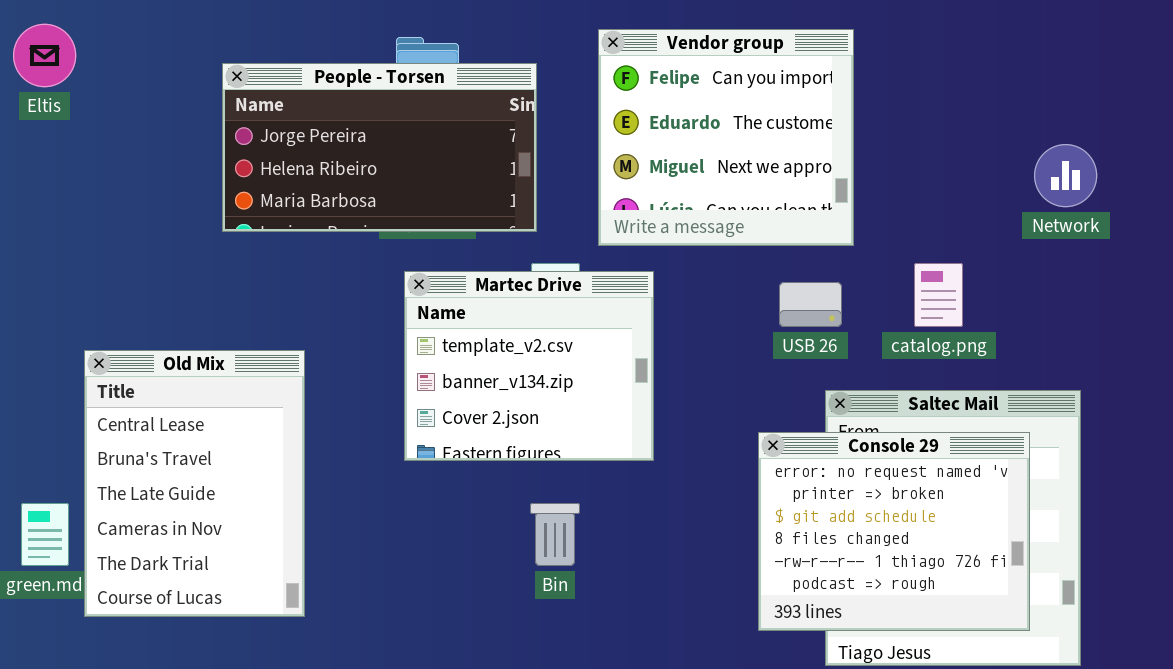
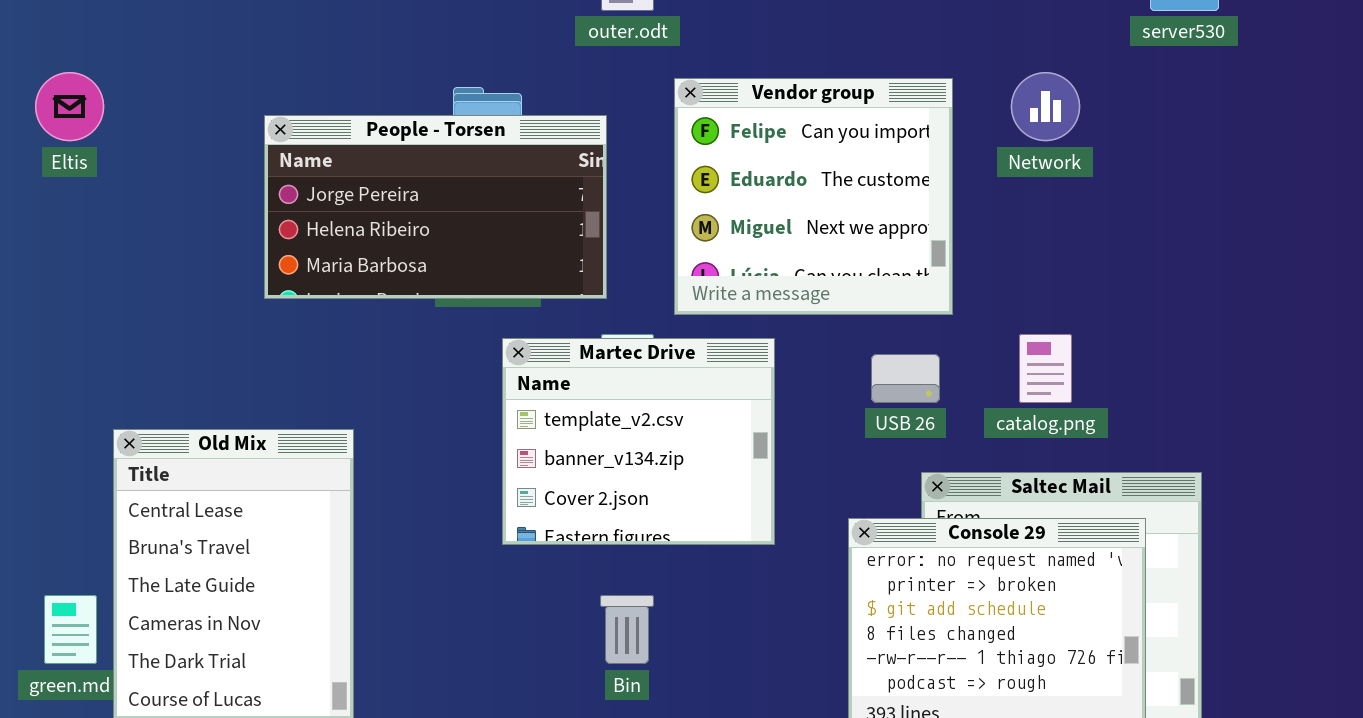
Network: [1034,144,1097,207] -> [1011,72,1080,141], moved
Martec Drive: [404,271,654,461] -> [502,338,775,545], moved

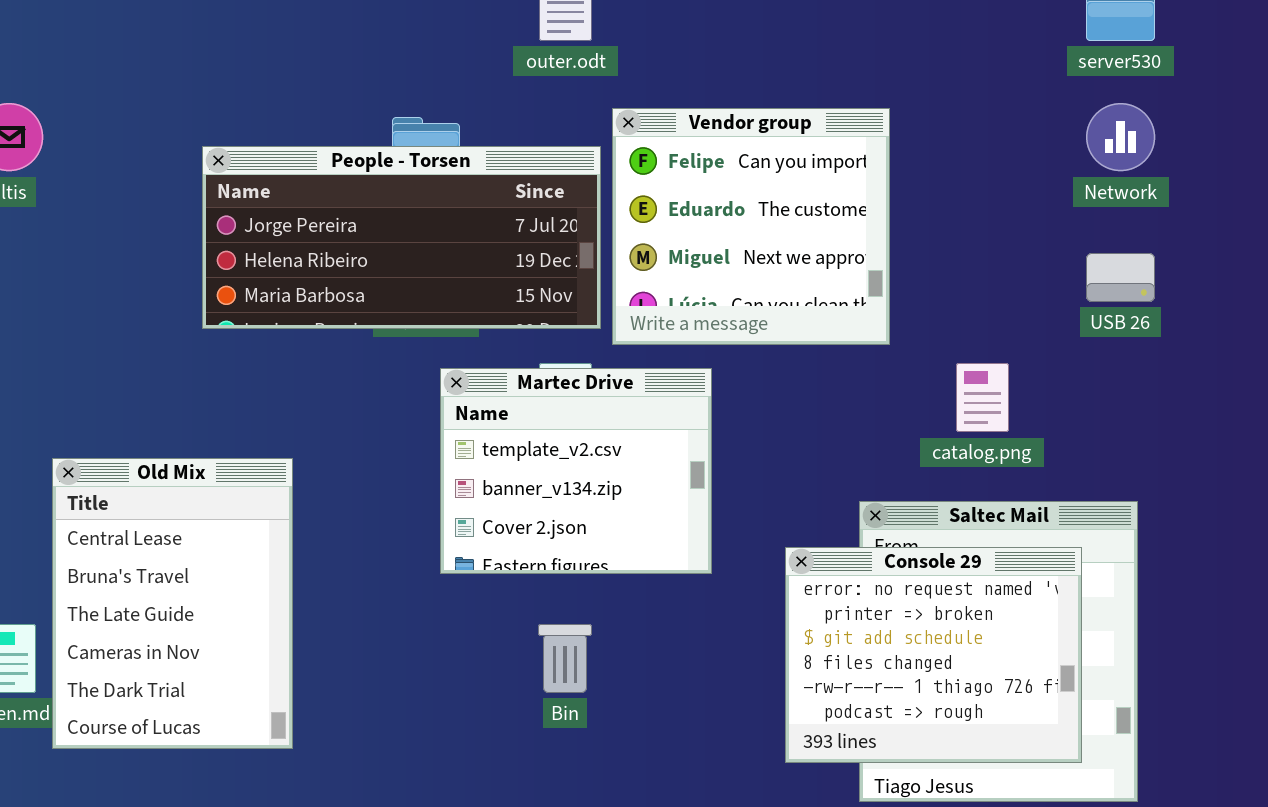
Network: [1011,72,1080,141] -> [1086,103,1155,171], moved
People - Torsen: [264,115,607,299] -> [202,146,601,329], resized
USB 26: [871,354,940,403] -> [1086,253,1155,302], moved

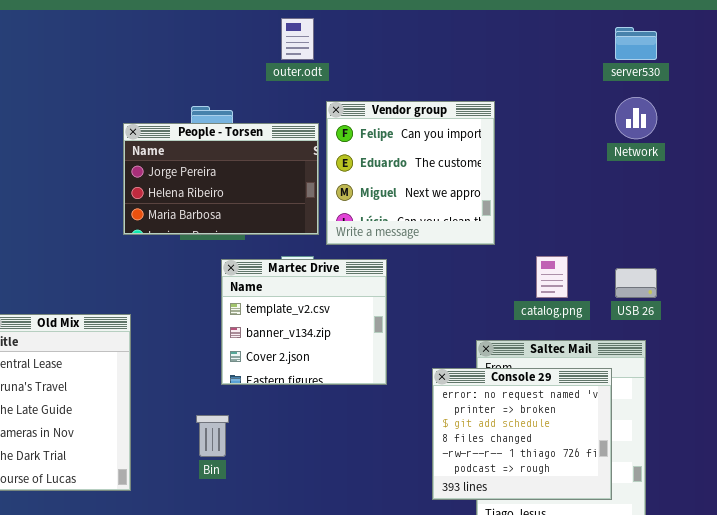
People - Torsen: [202,146,601,329] -> [123,123,319,235], resized
USB 26: [1086,253,1155,302] -> [615,268,657,298], moved
Bin: [538,624,592,693] -> [196,415,229,457], moved

